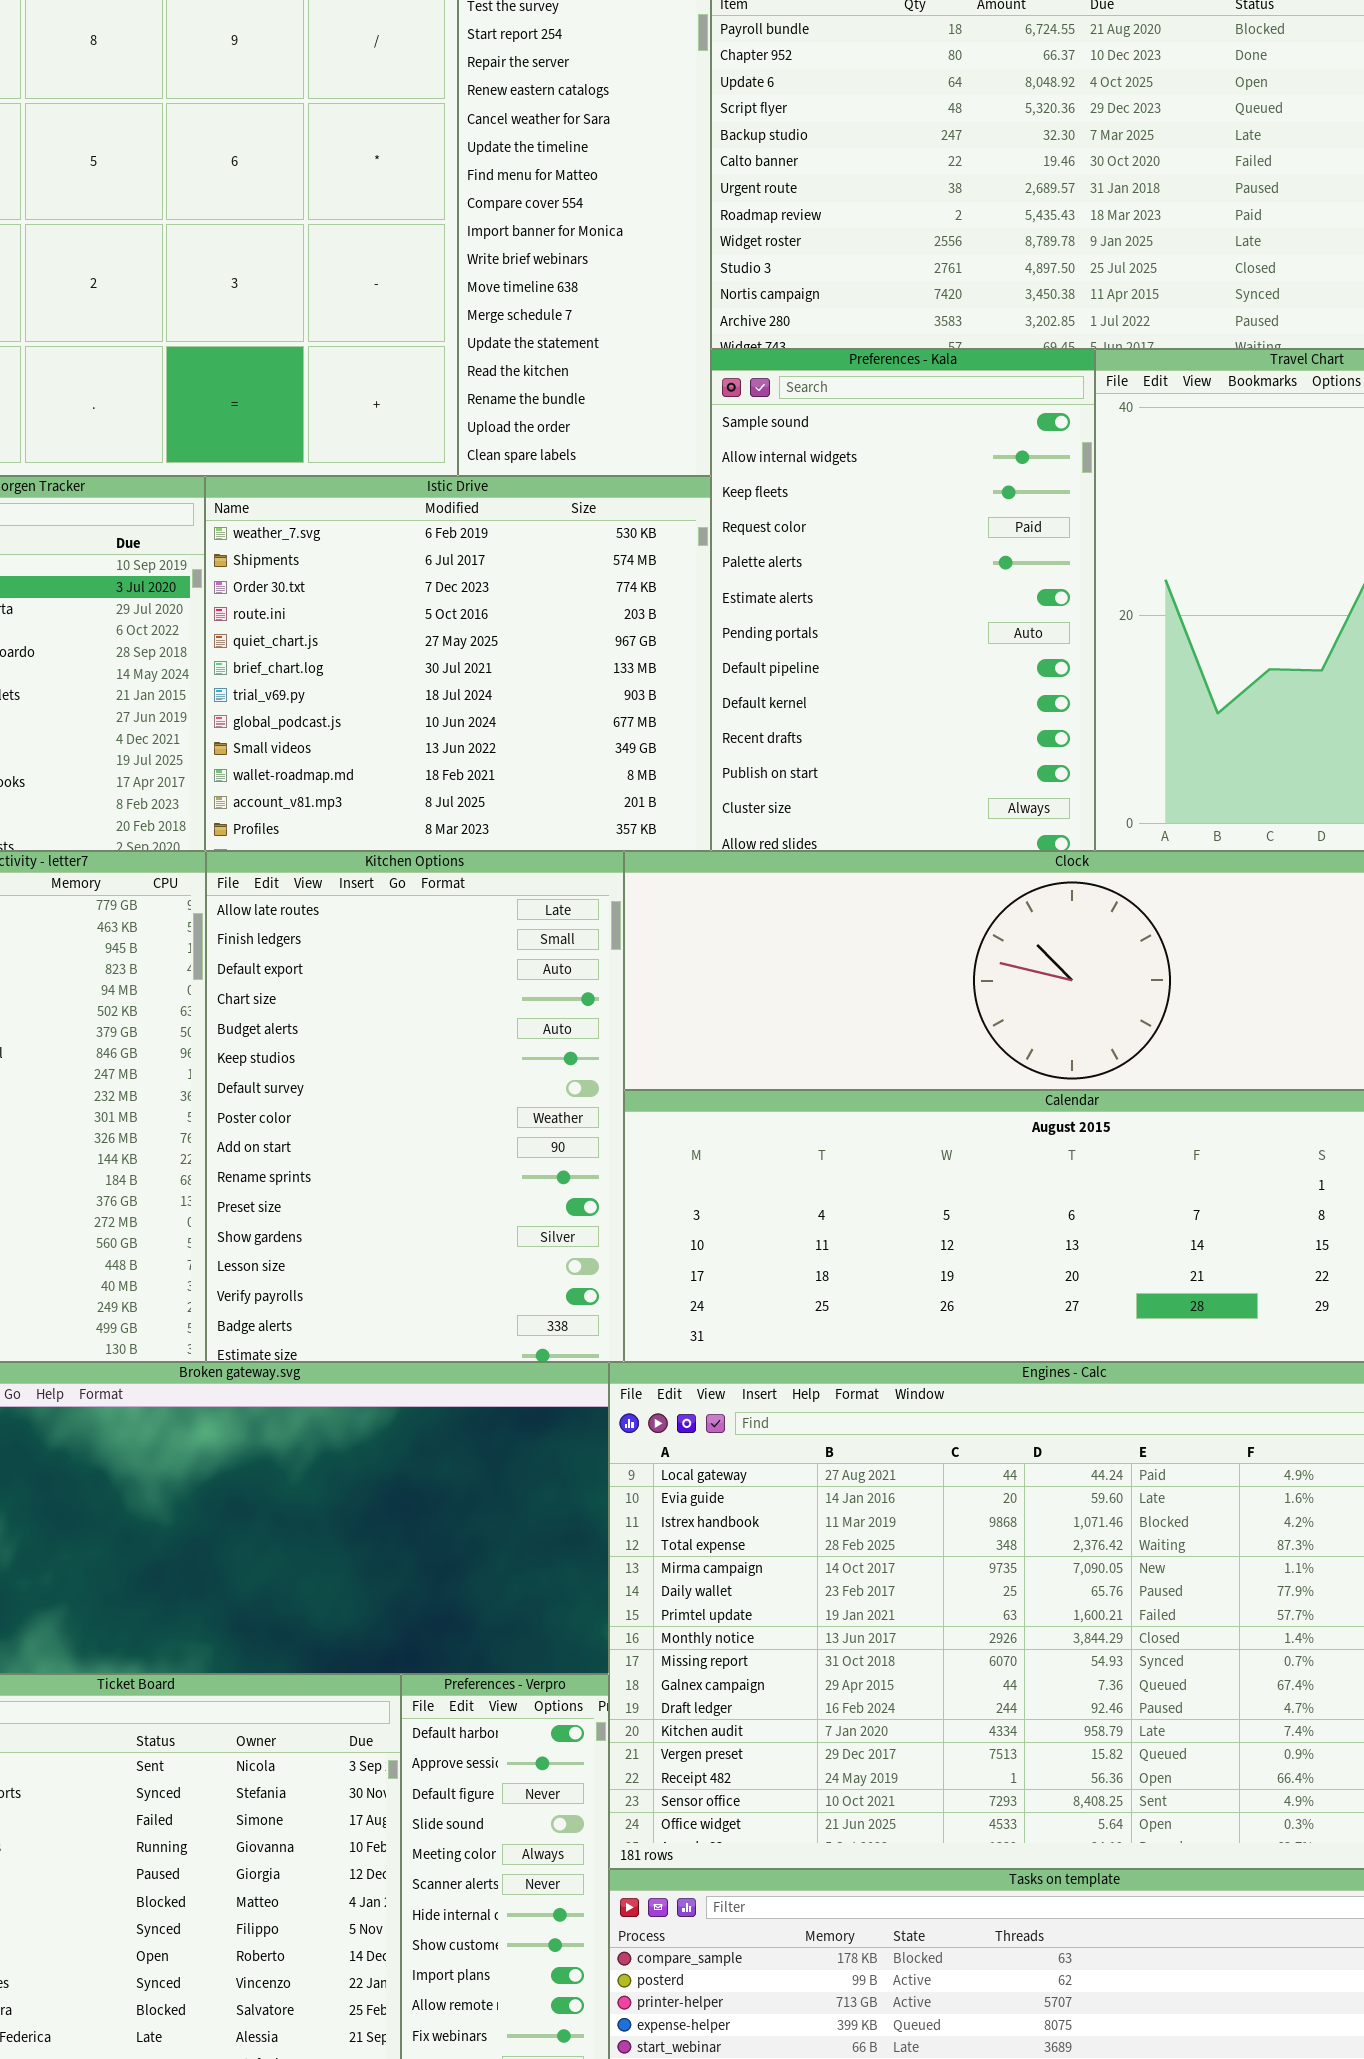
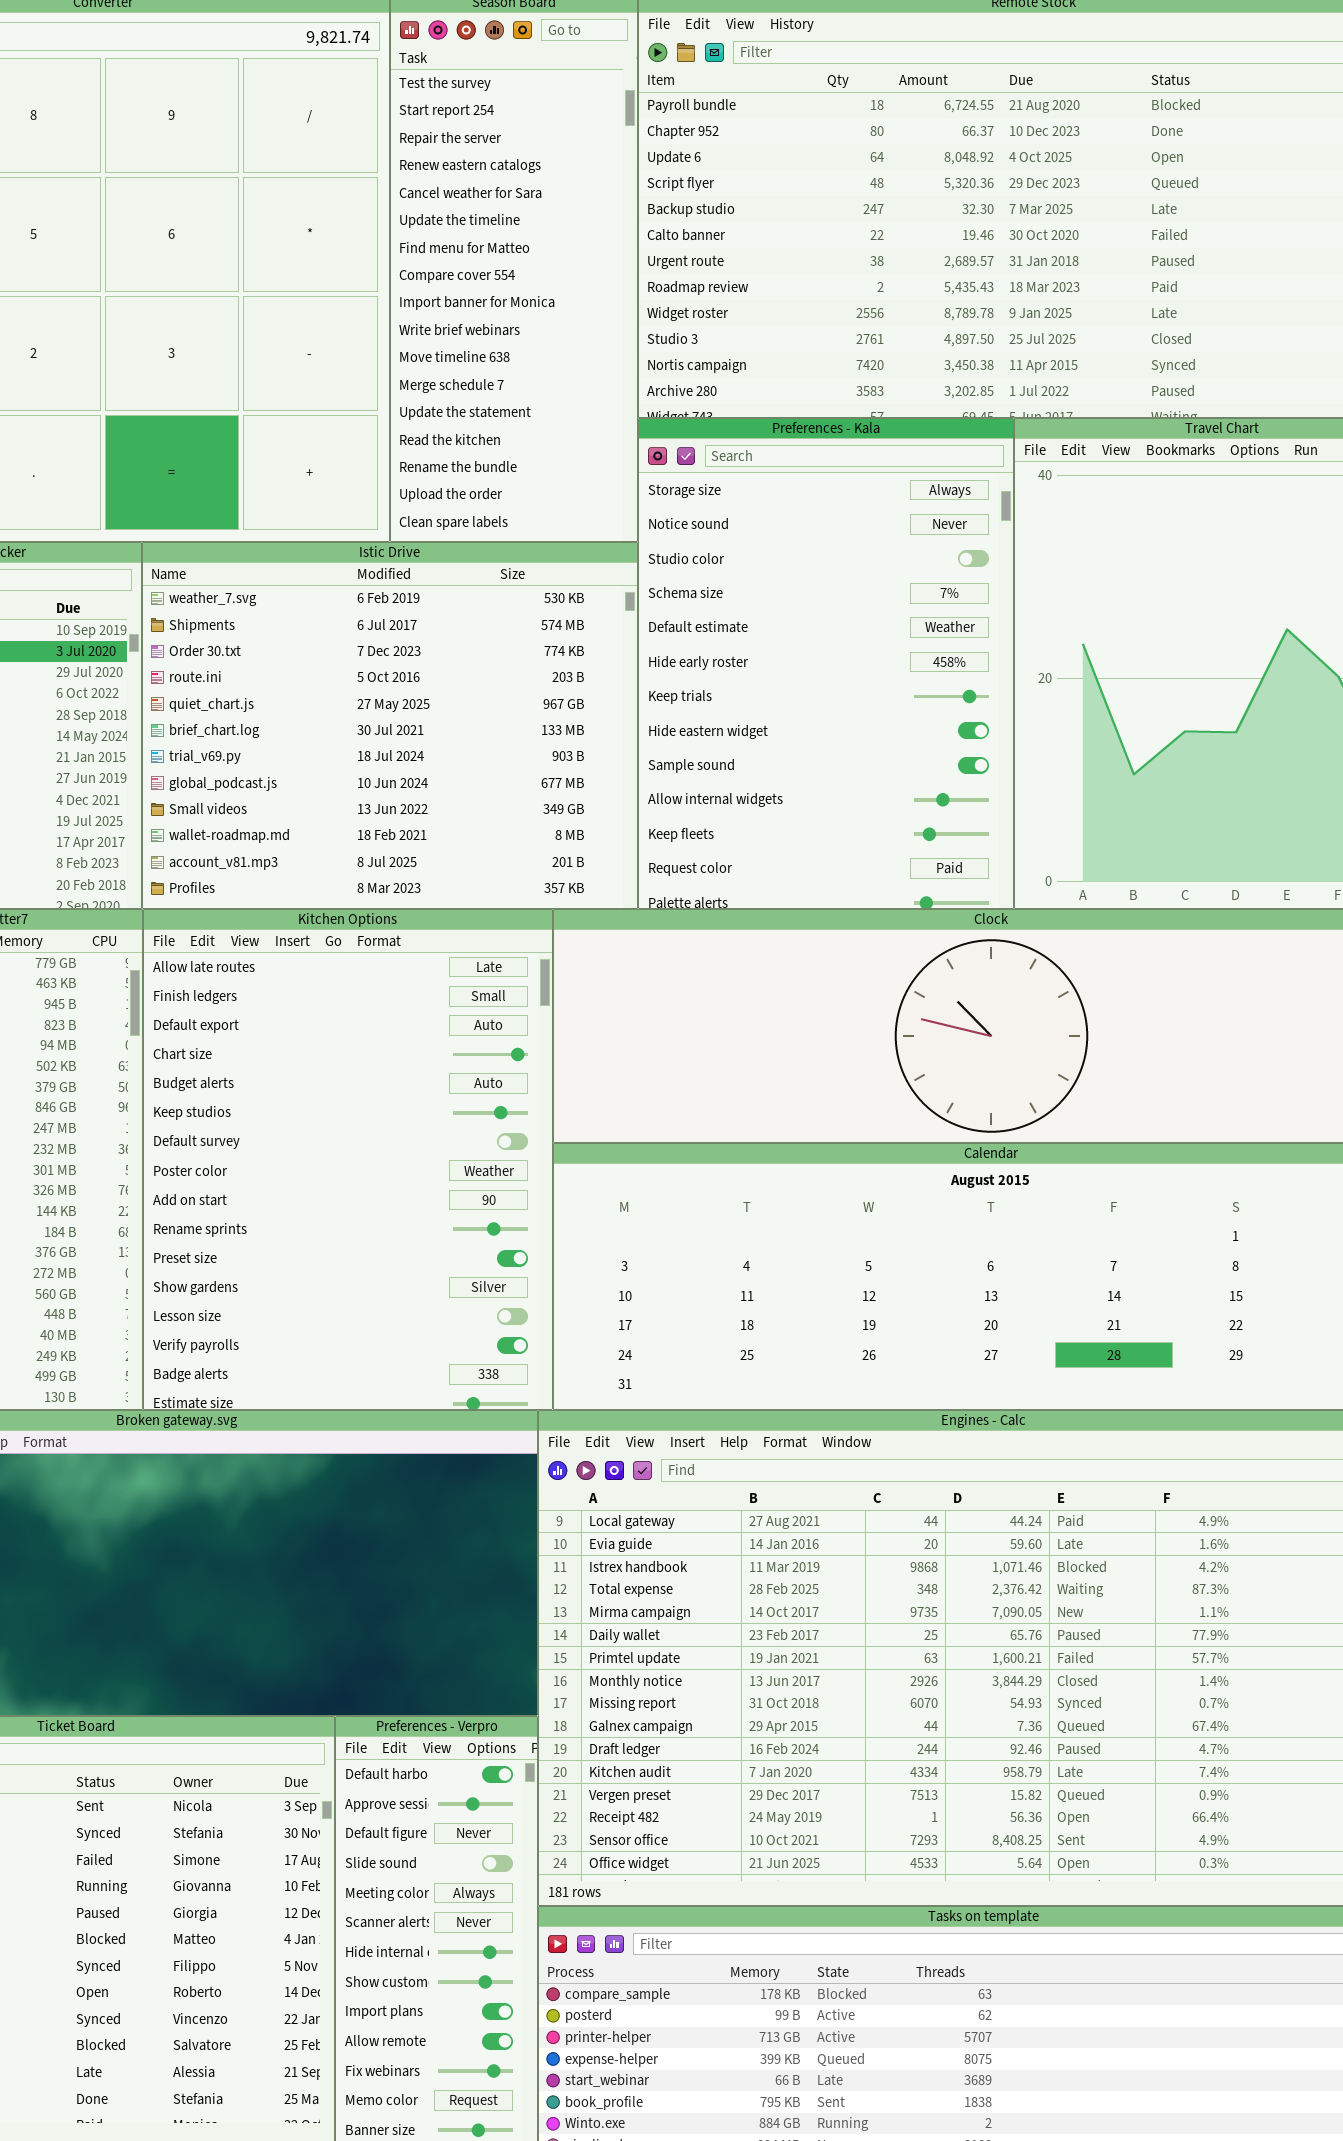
Preferences - Kala: [711,349,1095,851] -> [638,418,1014,909], scrolled up 8 rows

